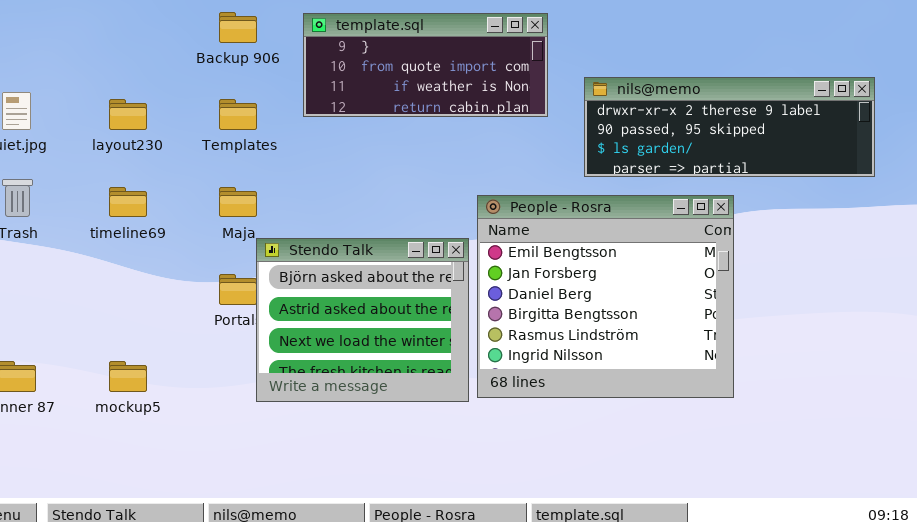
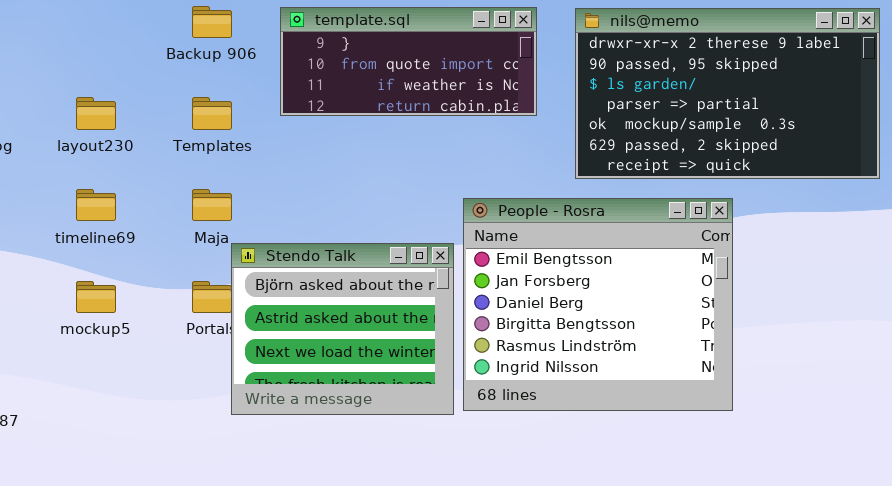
nils@memo: [584,77,875,177] -> [575,8,880,179], resized
mockup5: [109,361,147,392] -> [76,281,116,313], moved

